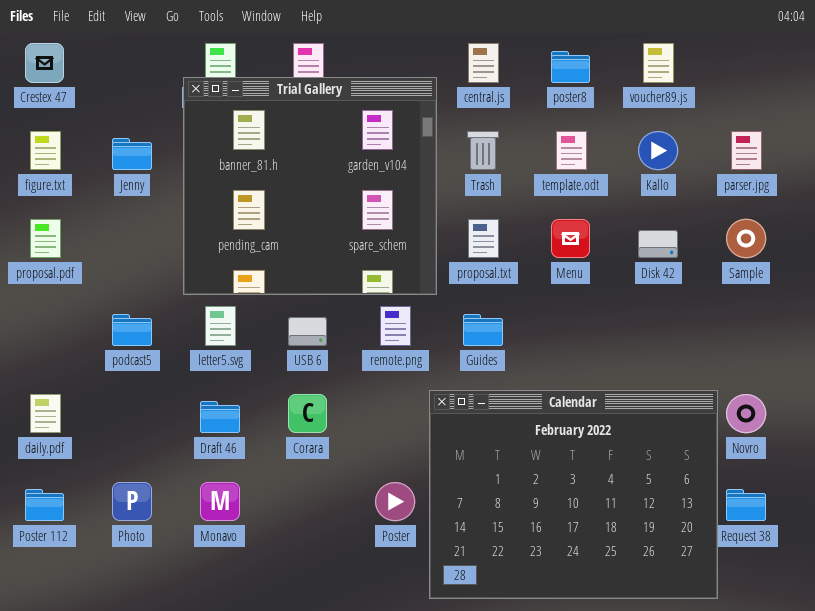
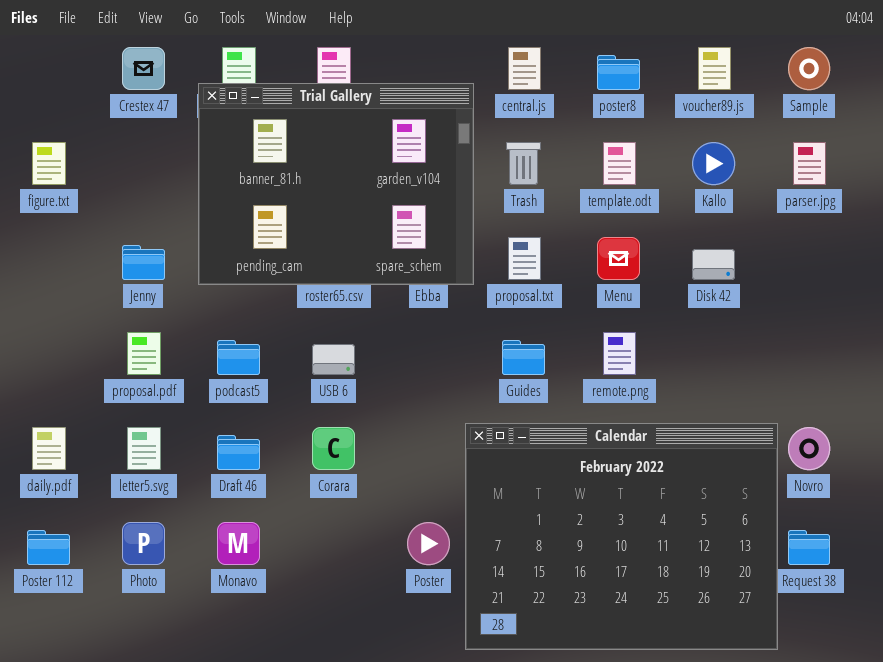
Crestex 47: [25,43,64,83] -> [122,47,165,90], moved
Trial Gallery: [183,77,437,295] -> [198,83,474,285], resized
Jenny: [112,138,152,170] -> [122,245,165,280], moved
proposal.pdf: [30,219,61,258] -> [127,332,161,375], moved
Sample: [726,219,766,258] -> [788,47,830,90], moved
letter5.svg: [205,306,236,346] -> [127,427,161,470], moved
remote.png: [380,306,411,346] -> [603,332,636,375], moved
podcast5: [112,314,152,346] -> [217,340,260,375], moved

